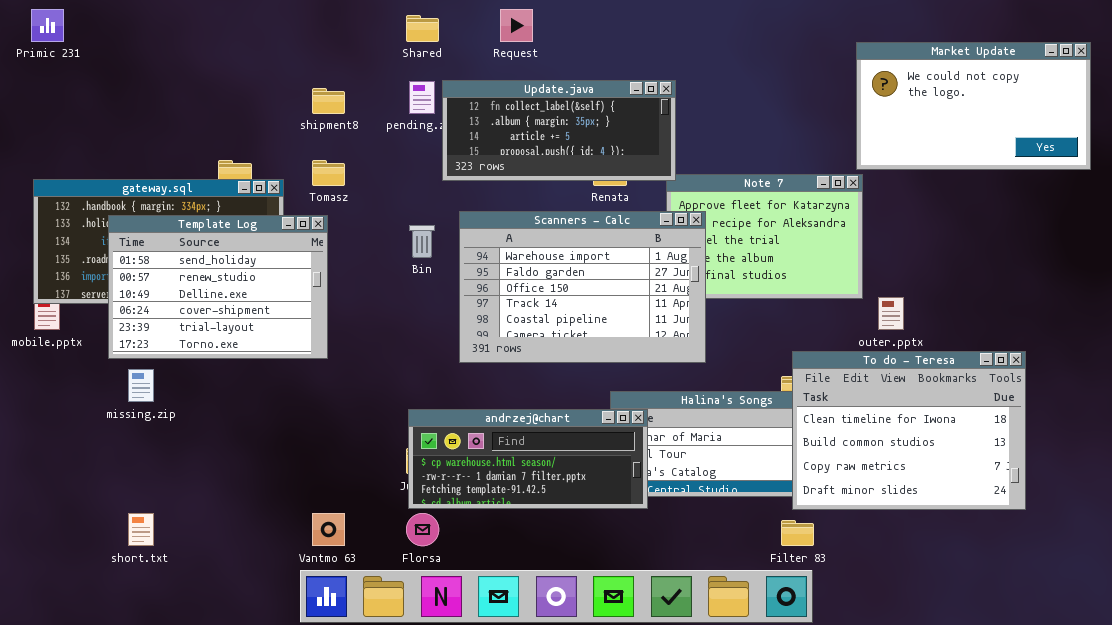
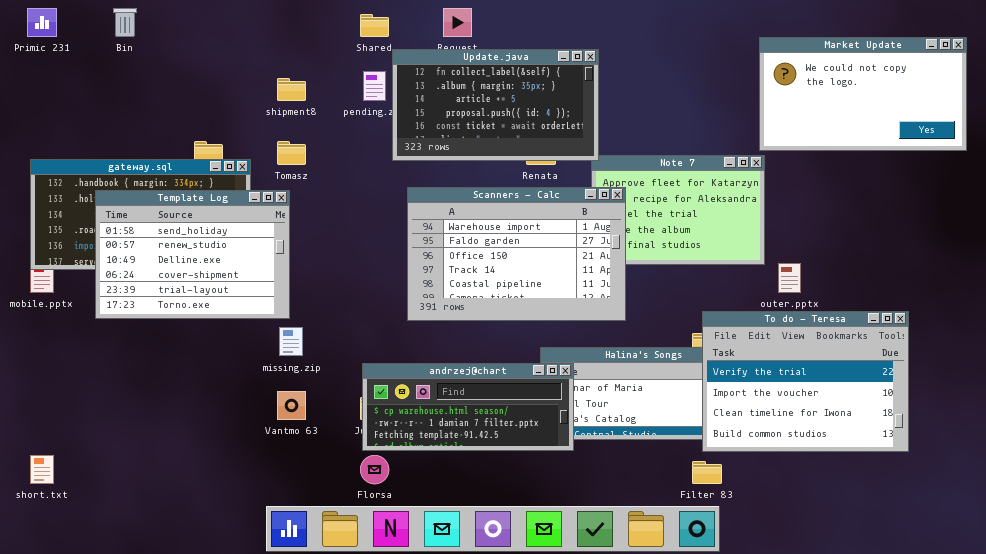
Update.java: [442,80,676,181] -> [392,49,599,161], resized
Bin: [409,225,435,258] -> [113,8,137,37], moved
To do - Teresa: [792,351,1026,510] -> [702,311,909,452], scrolled up 2 rows
missing.zip: [128,369,154,402] -> [279,327,303,356], moved
short.txt: [128,513,154,546] -> [30,455,54,484], moved
Vantmo 63: [312,513,345,546] -> [277,391,306,420], moved

